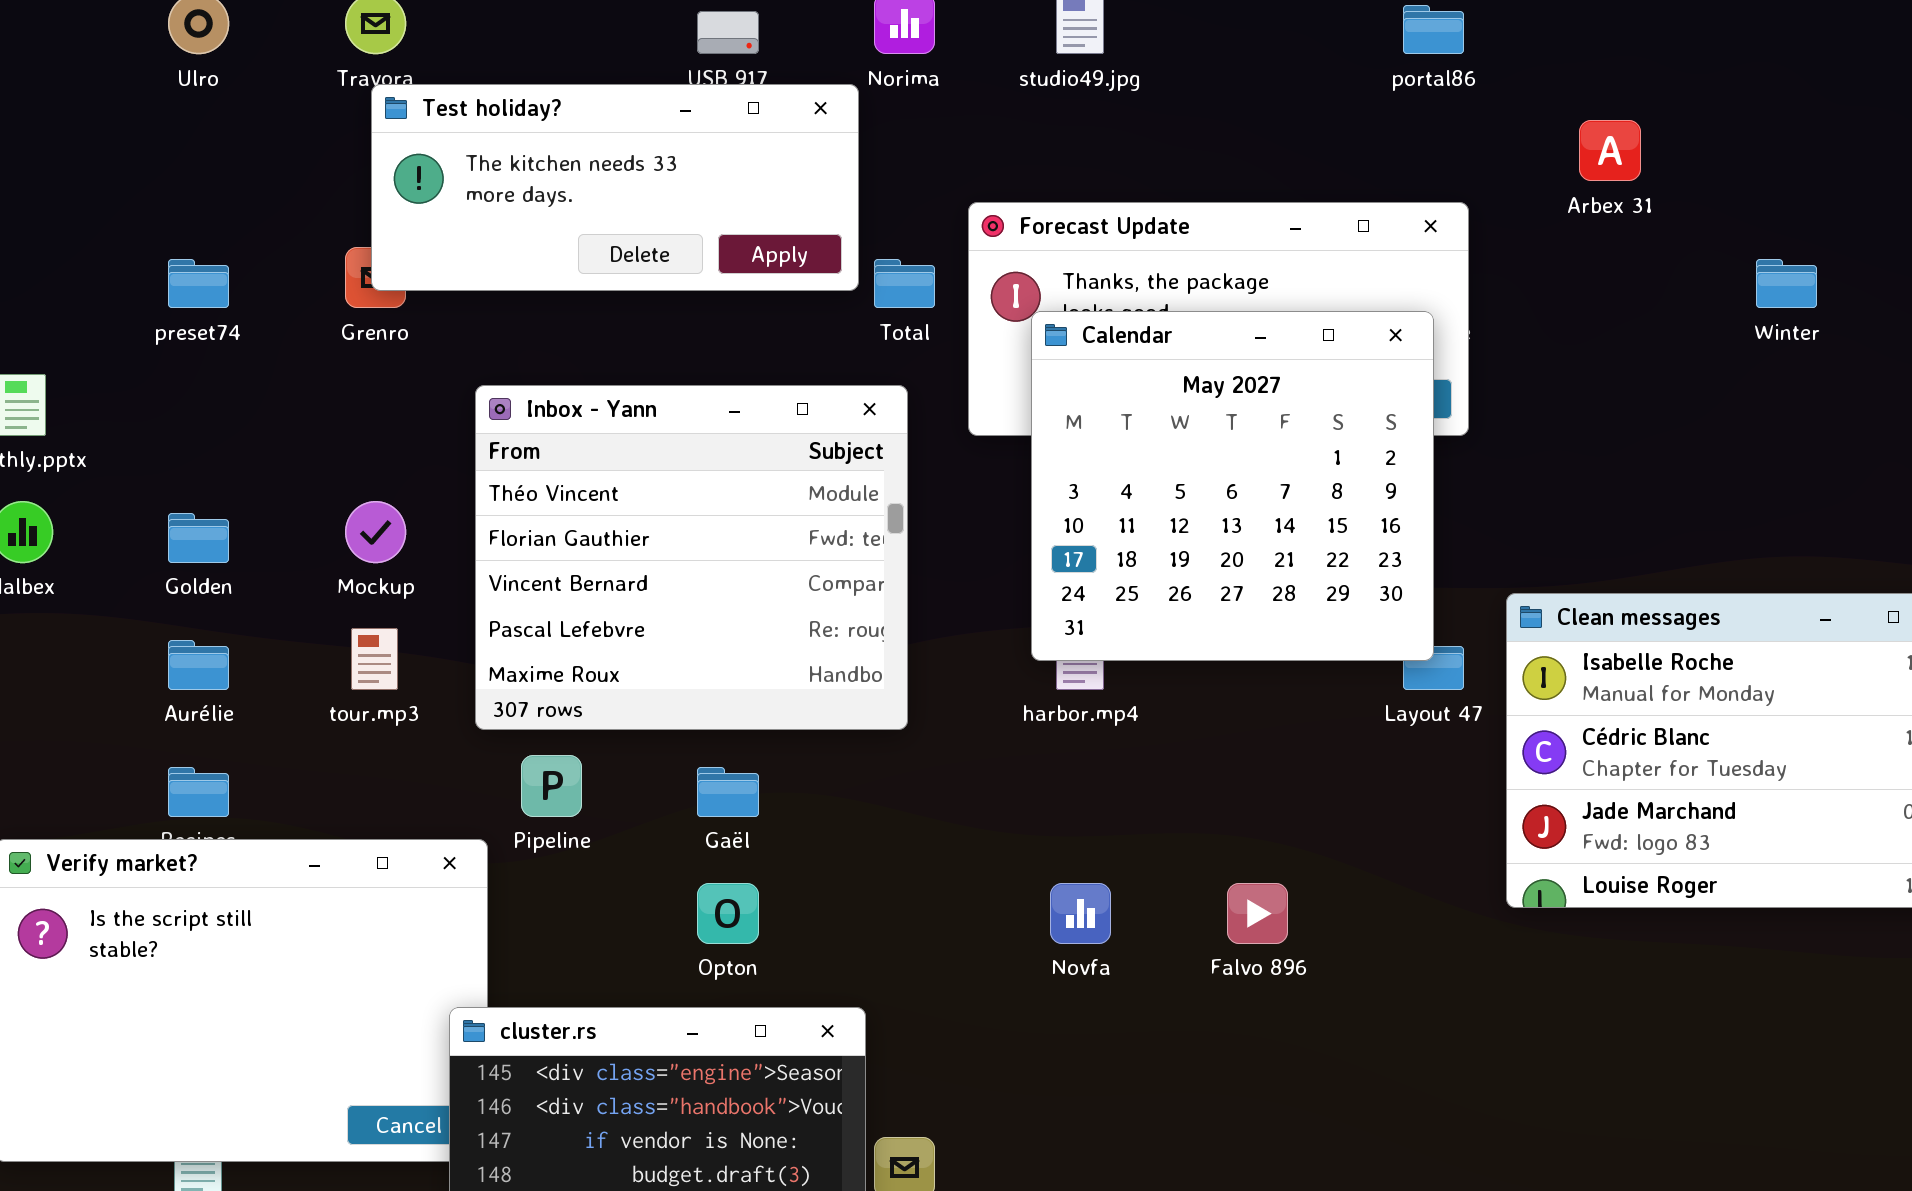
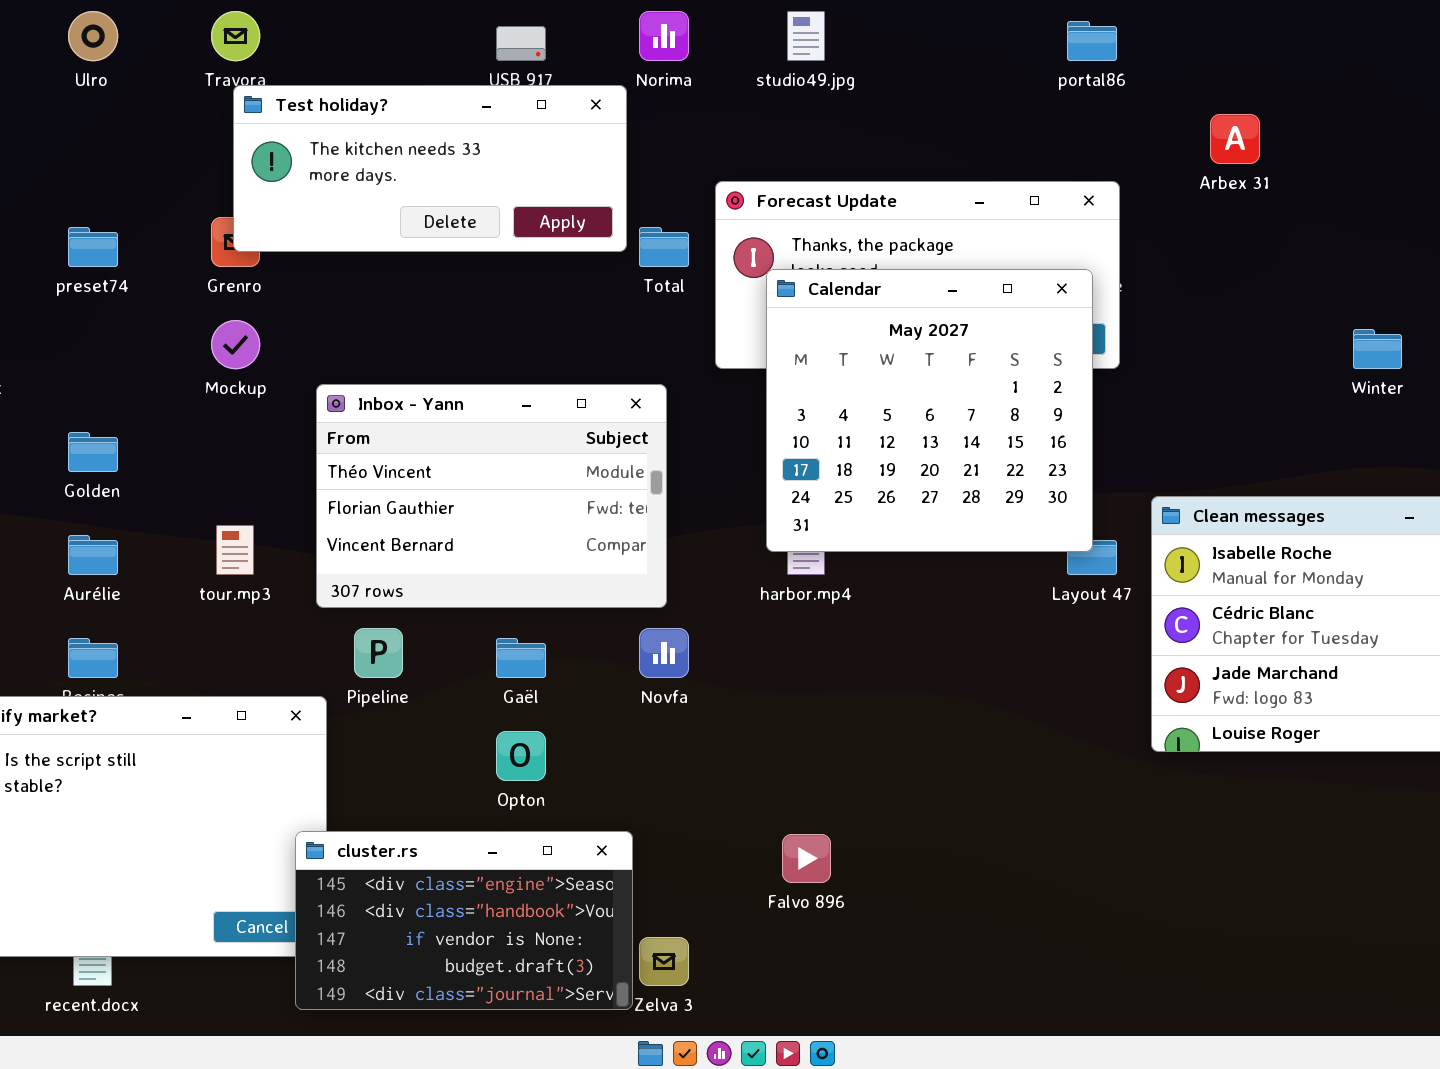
Winter: [1756,259,1817,308] -> [1353,329,1402,369], moved
Inbox - Yann: [475,385,908,730] -> [316,384,667,608], resized
Mockup: [345,501,406,563] -> [211,320,260,369], moved
Novfa: [1050,883,1111,944] -> [639,628,689,678], moved
Falvo 896: [1227,883,1288,944] -> [782,834,831,883], moved

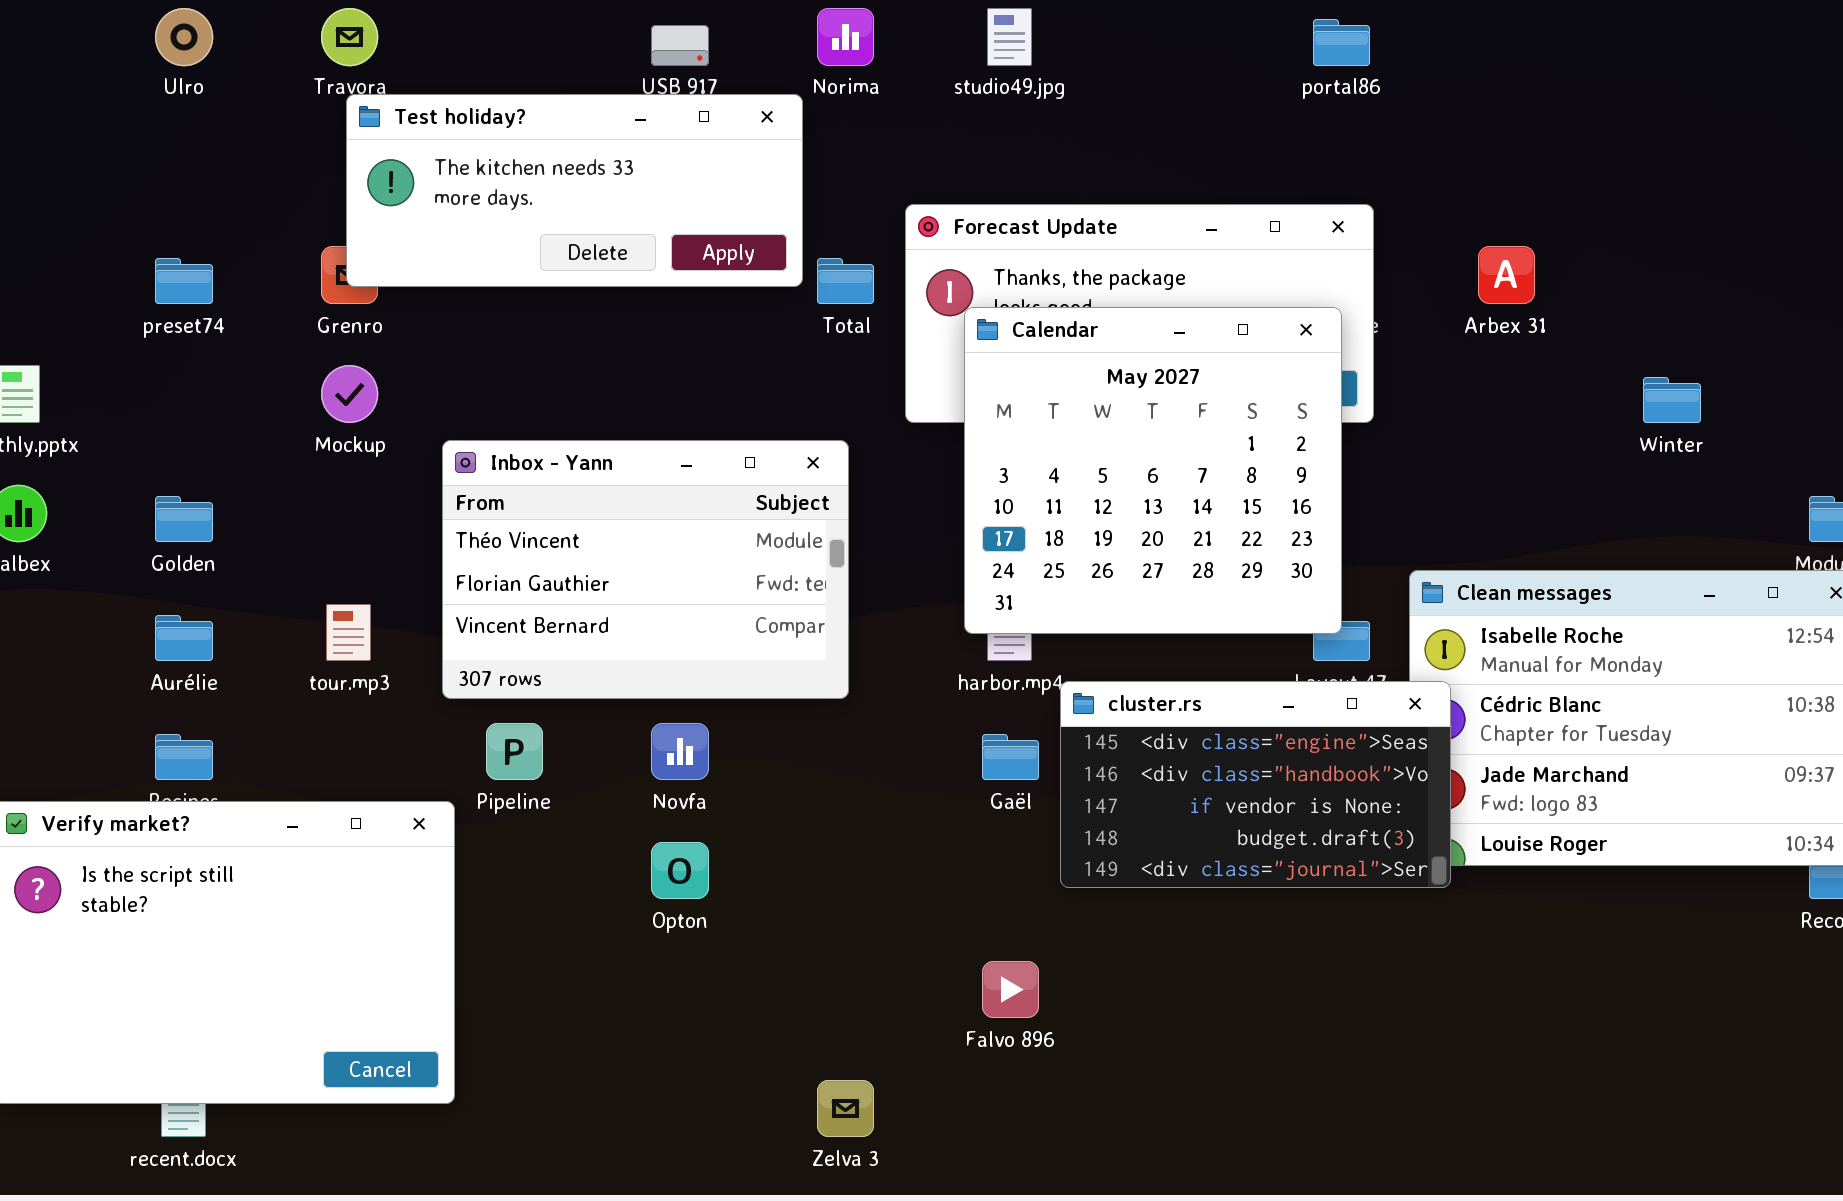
Arbex 31: [1210,114,1260,164] -> [1478,246,1535,304], moved
Novfa: [639,628,689,678] -> [651,723,709,780], moved
Gaël: [496,638,546,678] -> [982,734,1039,780], moved
cluster.rs: [295,831,633,1010] -> [1060,681,1451,888], moved

